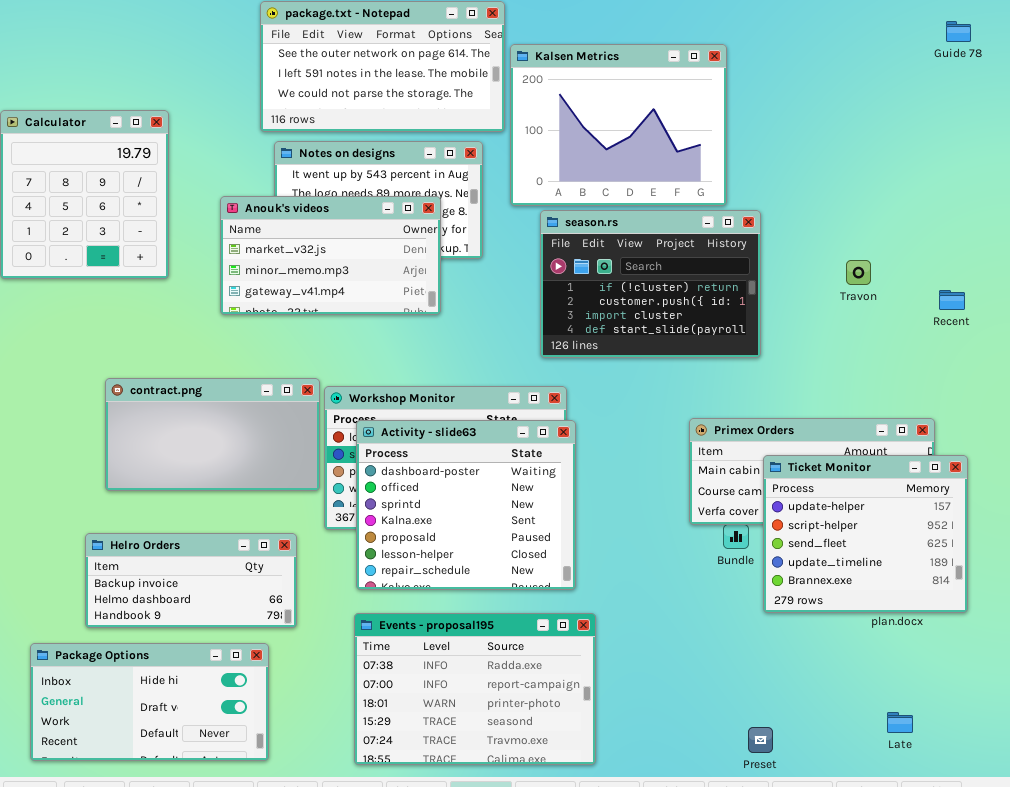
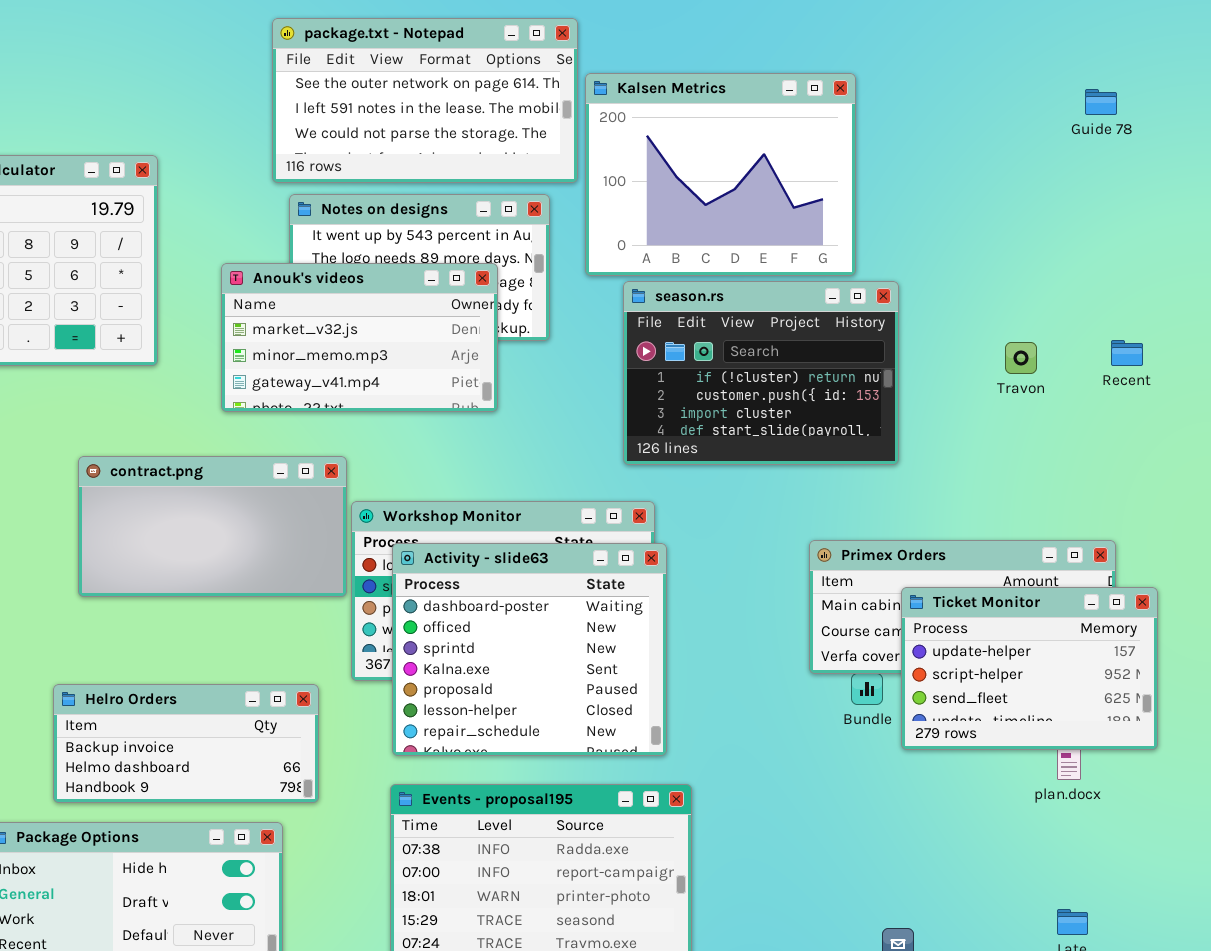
Guide 78: [946,21,971,42] -> [1085,89,1117,115], moved
Recent: [939,290,965,310] -> [1111,340,1143,366], moved
contract.png: [105,378,320,491] -> [78,456,347,597], moved
Ticket Monitor: [763,455,968,613] -> [901,587,1158,750], resized

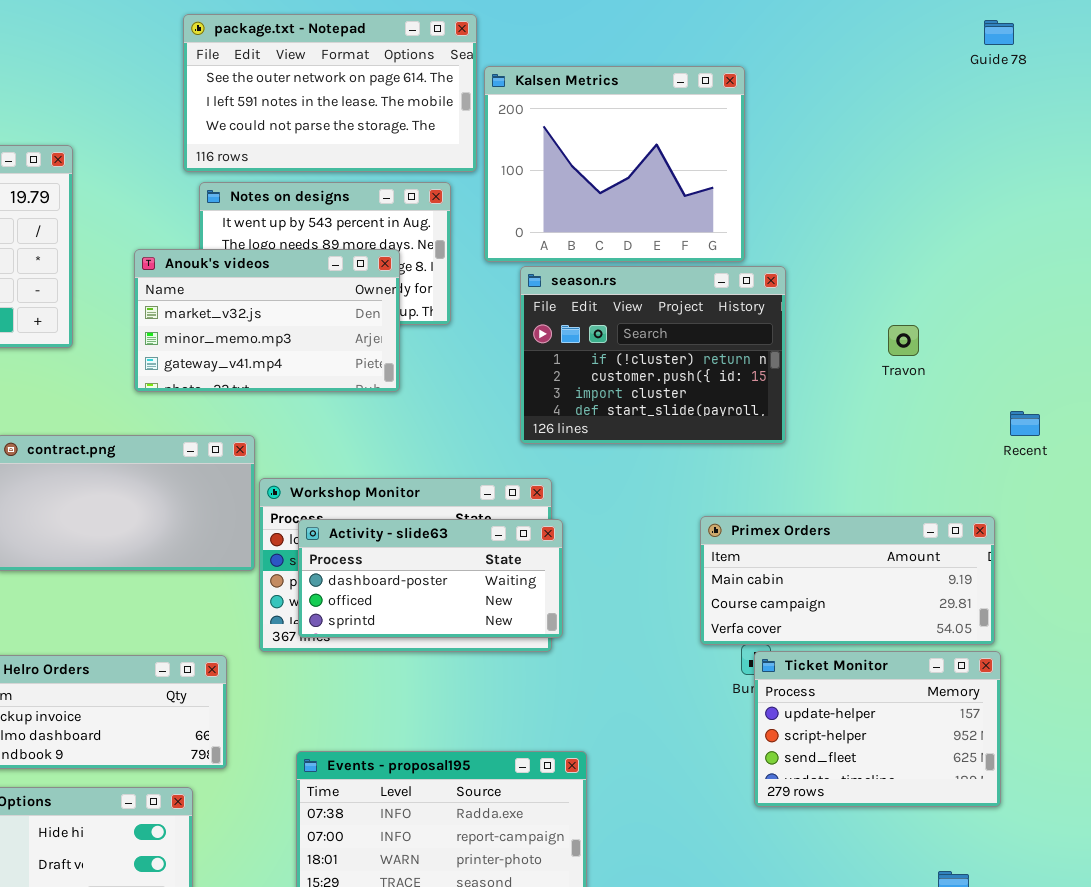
Guide 78: [1085,89,1117,115] -> [984,20,1014,45], moved
Recent: [1111,340,1143,366] -> [1010,411,1040,436], moved
Activity - slide63: [392,543,667,756] -> [298,519,563,638], resized
Ticket Monitor: [901,587,1158,750] -> [754,651,1001,807], moved

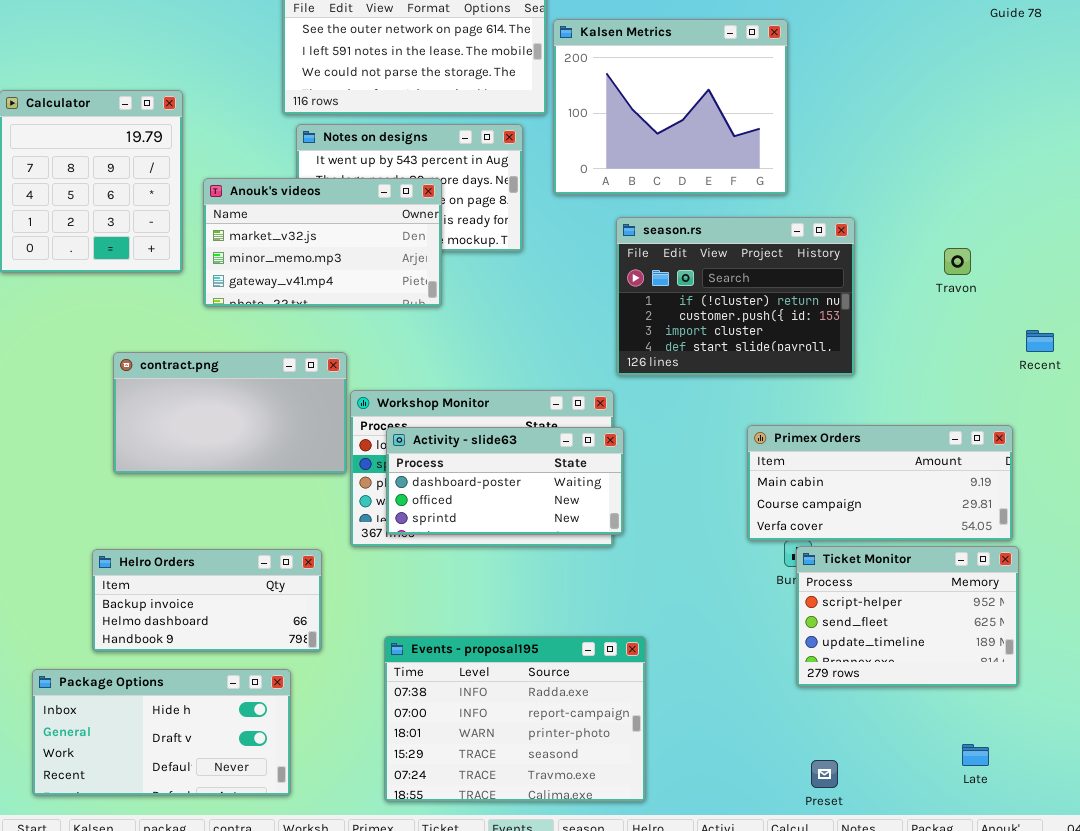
Anouk's videos: [134,249,400,392] -> [203,178,442,307], moved
season.rs: [520,266,786,444] -> [616,217,855,376], moved
Travon: [888,325,919,356] -> [944,248,971,275], moved
Ticket Monitor: [754,651,1001,807] -> [796,546,1019,687], scrolled down 1 row

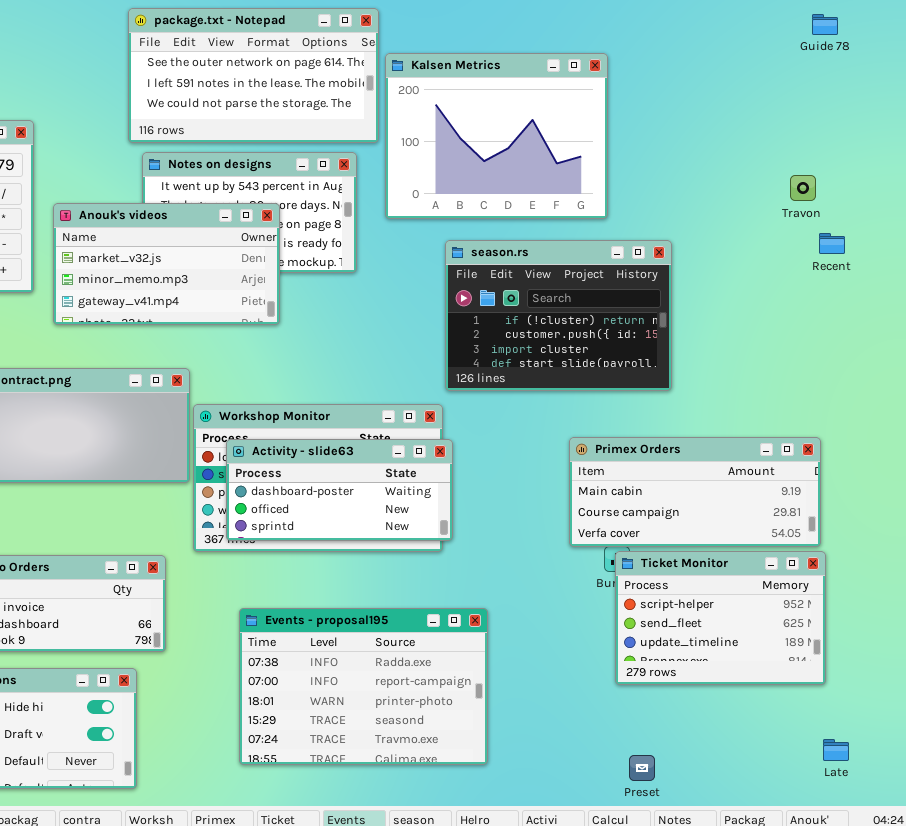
Travon: [944,248,971,275] -> [790,175,816,201], moved
Recent: [1026,330,1054,352] -> [819,233,845,254], moved
Events - proposal195: [384,636,646,802] -> [239,608,488,765], moved
Late: [962,744,989,766] -> [823,739,849,761], moved

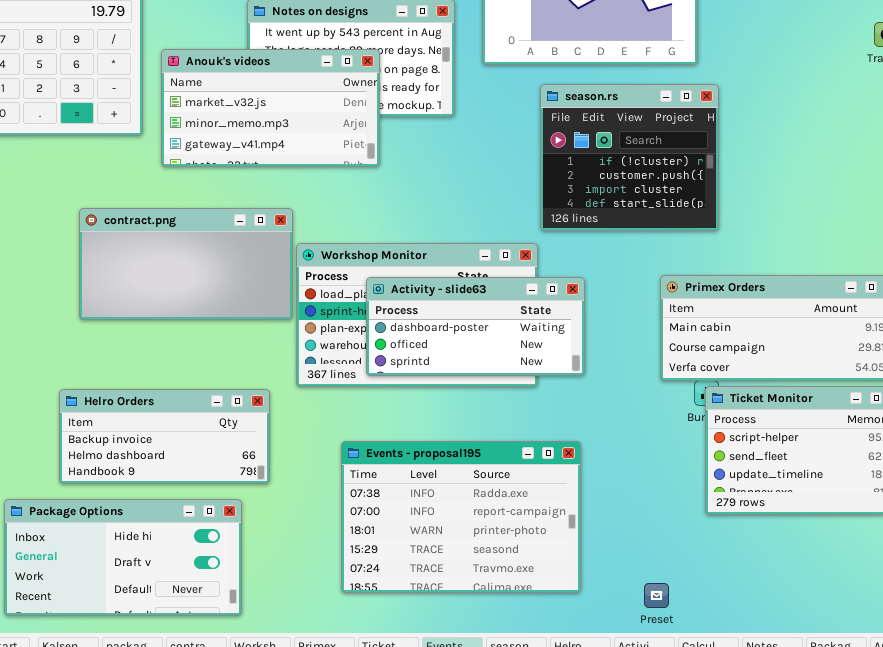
season.rs: [445,240,672,391] -> [540,84,719,231], resized
Activity - slide63: [226,439,453,541] -> [366,277,585,376], moved
Preset: [629,755,655,781] -> [644,583,669,608], moved

